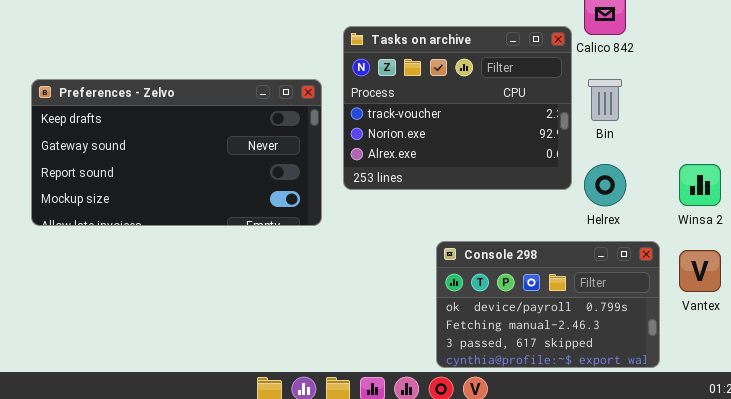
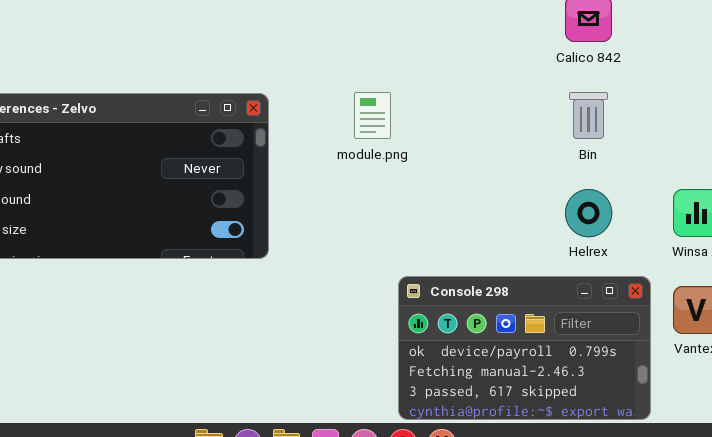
Tasks on archive: [343,26,572,190] -> none, closed

